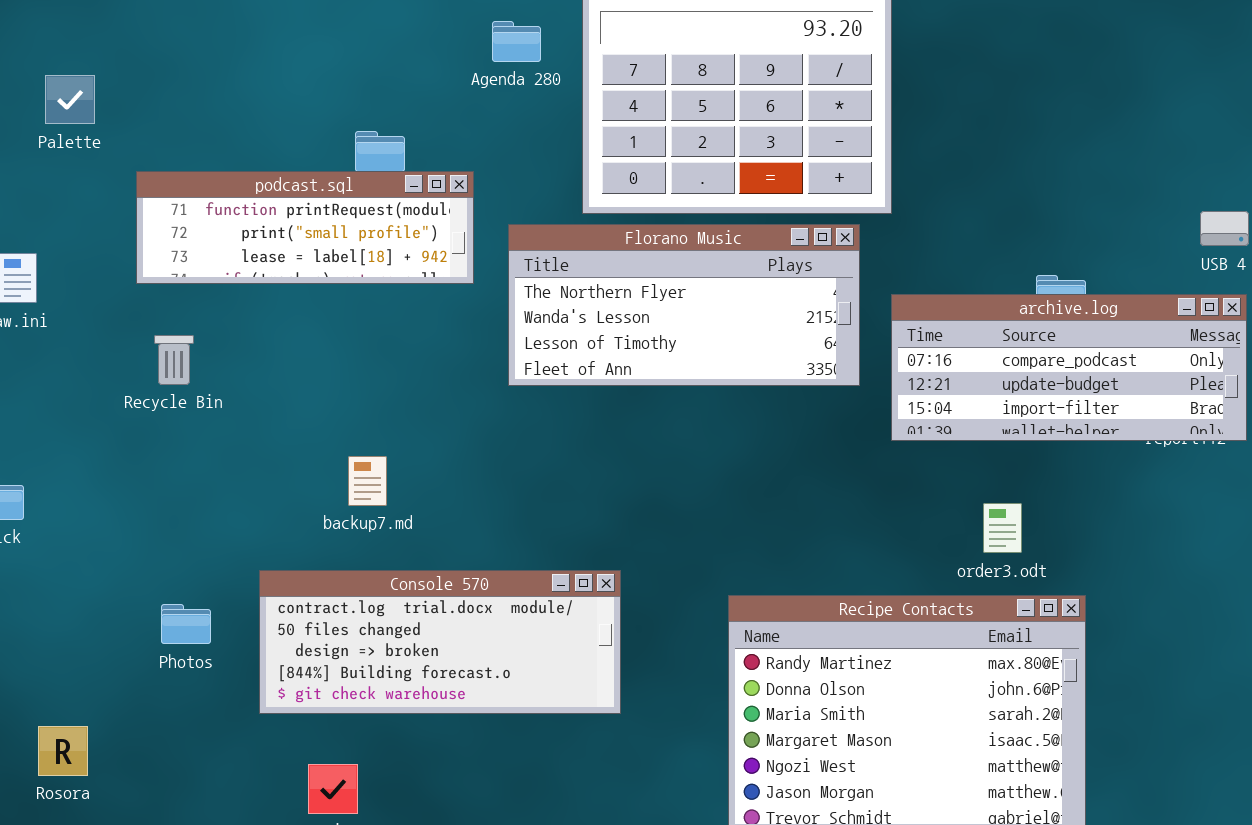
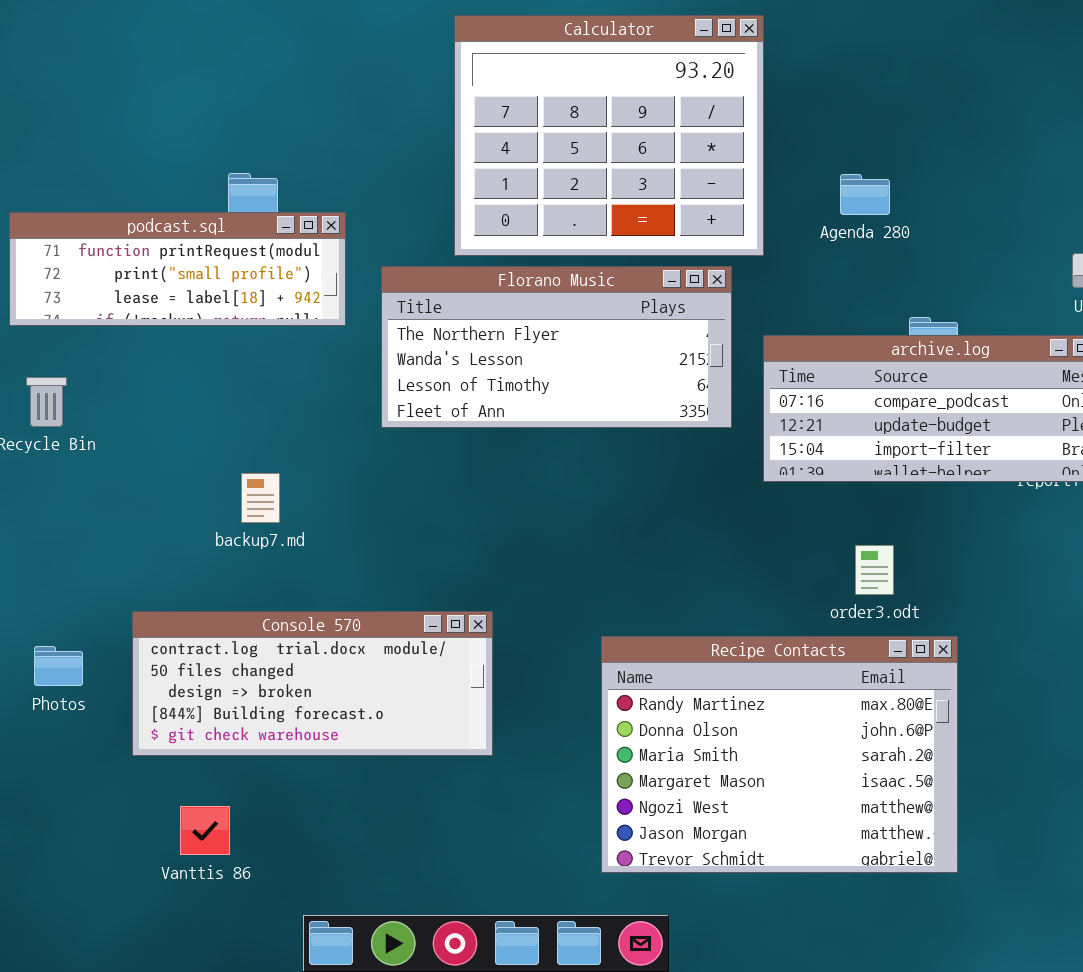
Agenda 280: [492,21,541,62] -> [840,174,890,215], moved
backup7.md: [348,456,387,506] -> [241,473,280,523], moved

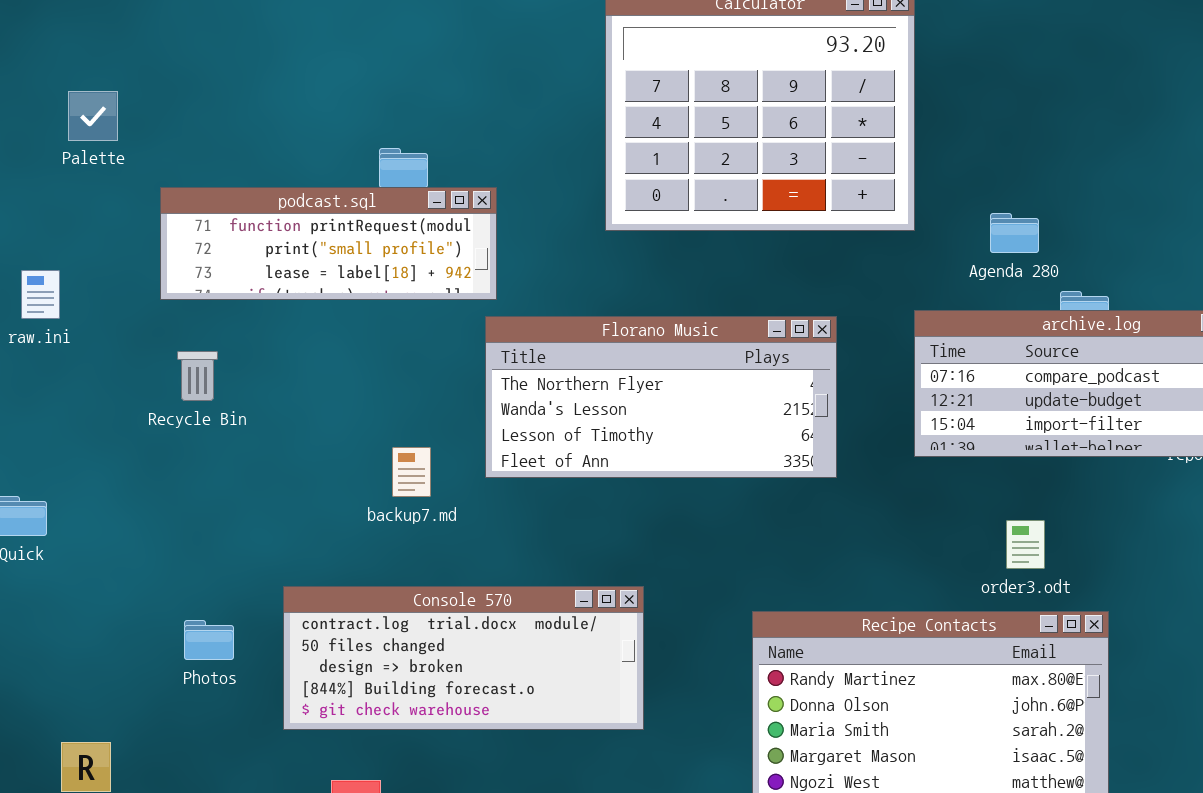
Agenda 280: [840,174,890,215] -> [990,213,1039,253], moved
Florano Music: [381,266,732,428] -> [485,316,837,478], moved

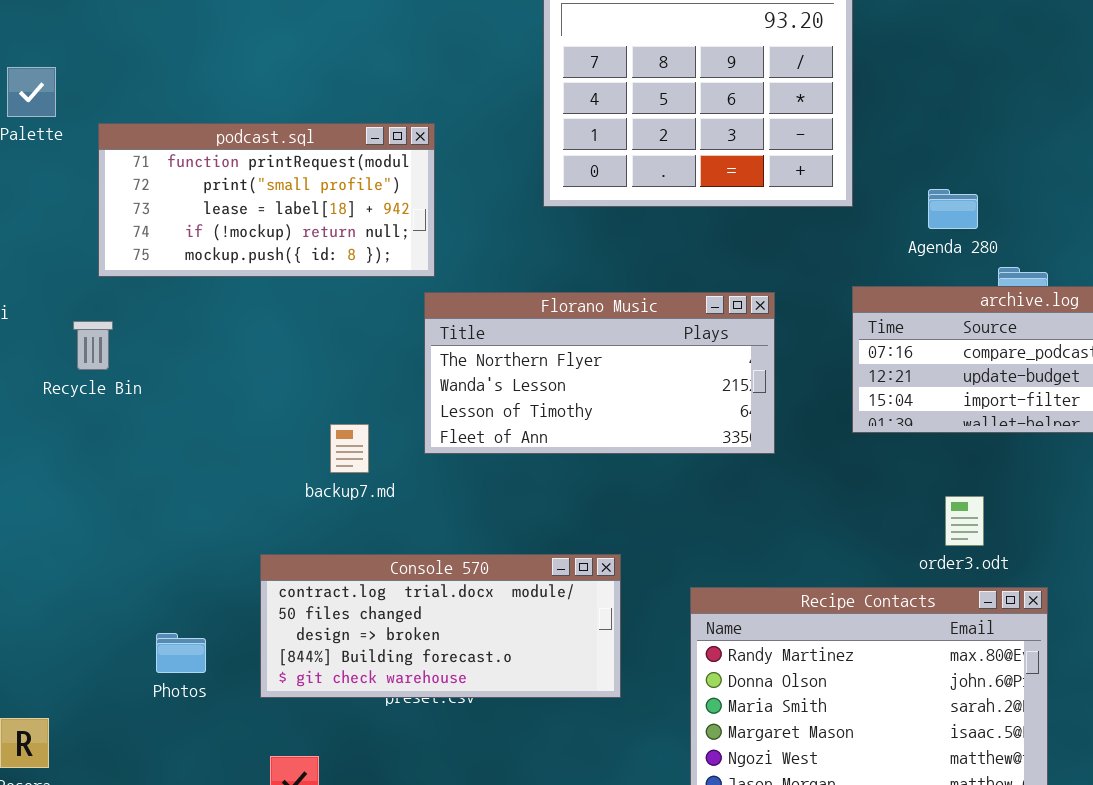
podcast.sql: [160,187,497,300] -> [98,123,435,277], resized
Recycle Bin: [177,351,218,401] -> [73,321,113,370], moved
Console 570: [283,586,644,730] -> [260,554,621,698], moved
Photos: [184,620,234,660] -> [156,633,206,673], moved

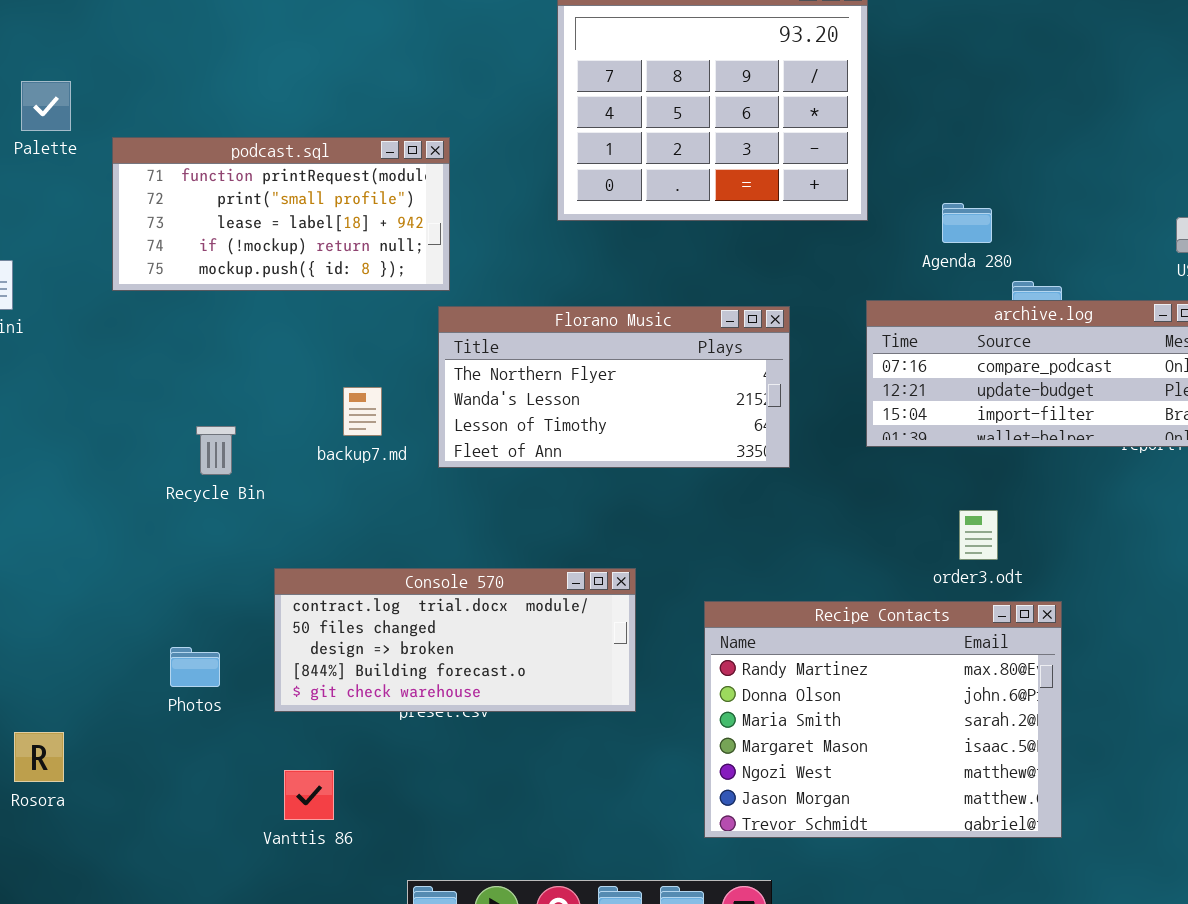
Recycle Bin: [73,321,113,370] -> [196,426,236,475], moved
backup7.md: [330,424,369,473] -> [343,387,382,436], moved

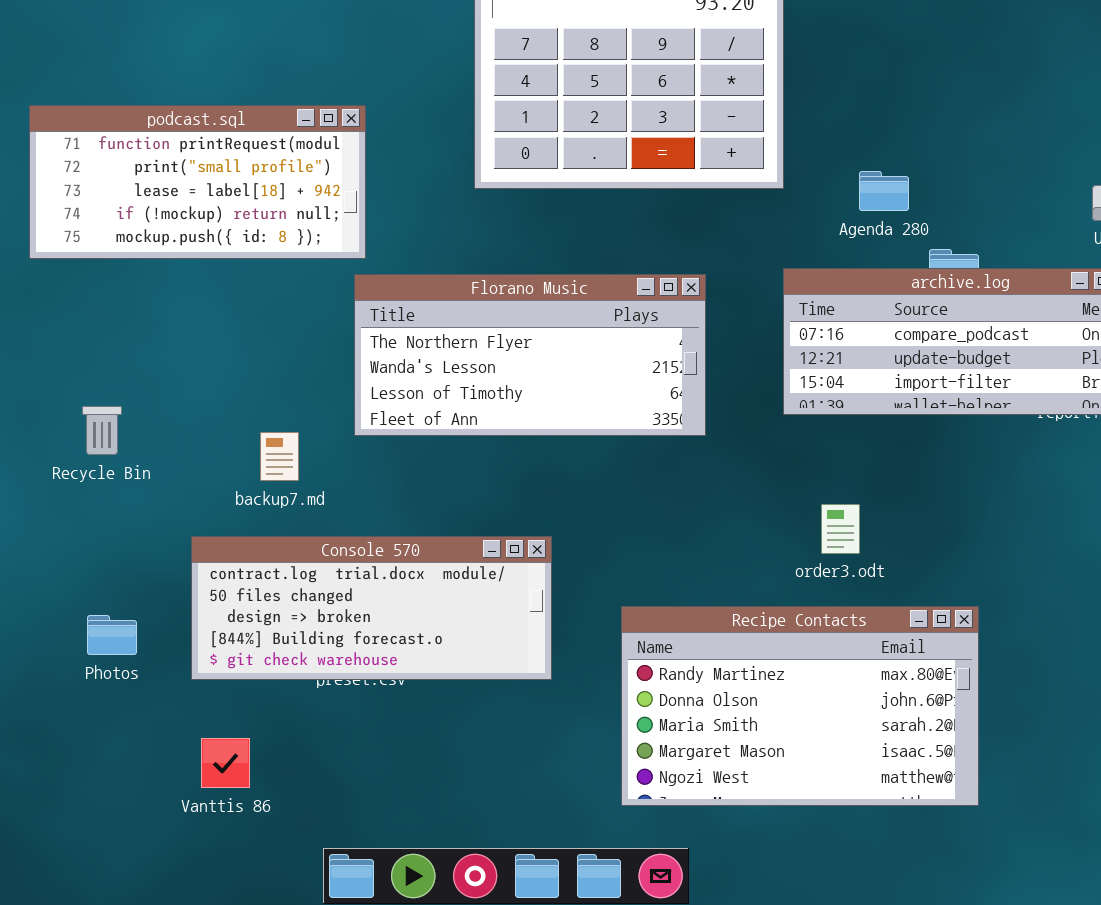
backup7.md: [343,387,382,436] -> [260,432,299,481], moved
Recycle Bin: [196,426,236,475] -> [82,406,122,455], moved
order3.odt: [959,510,998,560] -> [821,504,860,554], moved
Recipe Contacts: [704,601,1062,838] -> [621,606,979,806], resized

